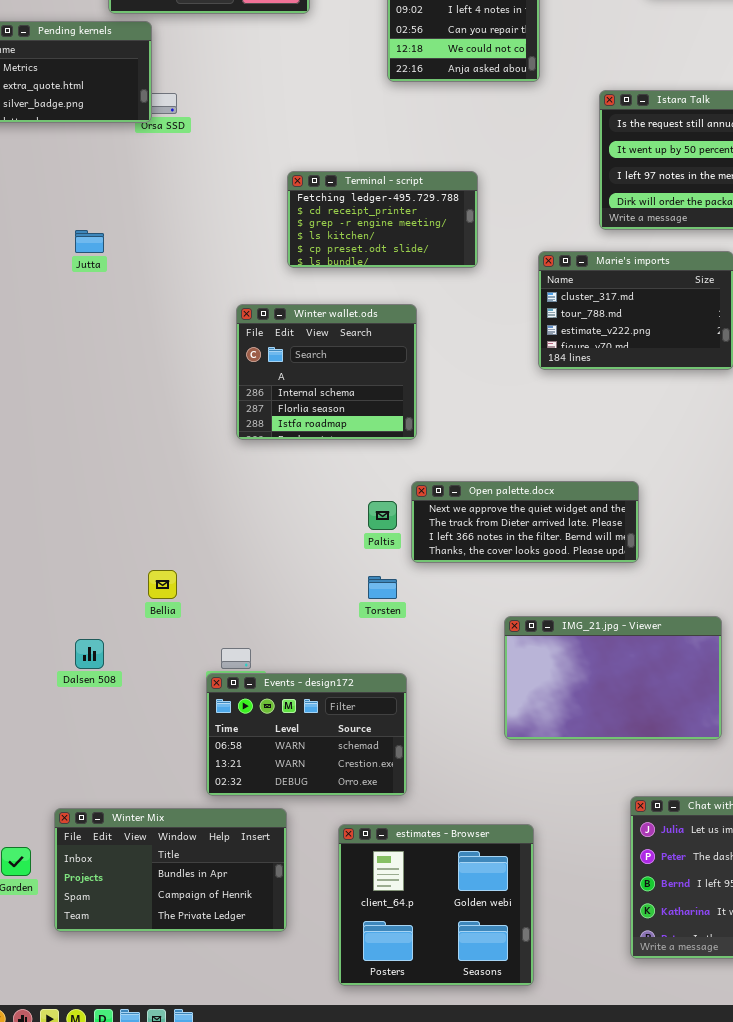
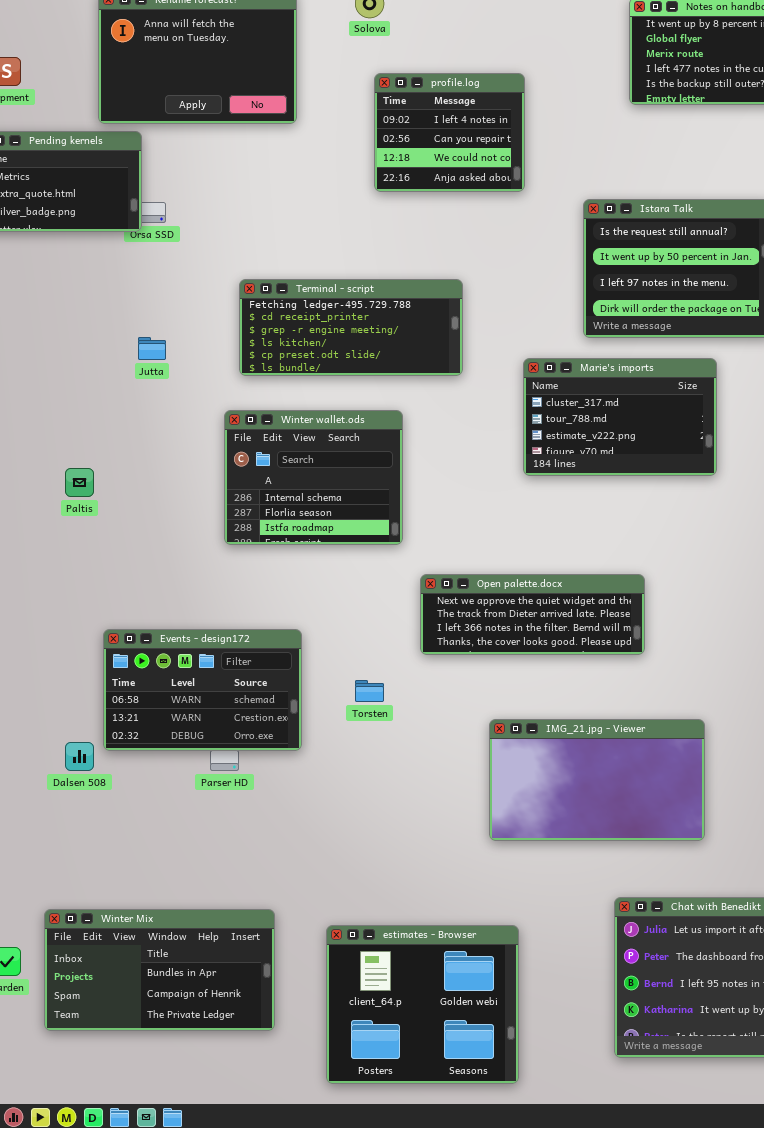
Terminal - script: [287,171,478,268] -> [239,279,463,376], resized
Jutta: [75,230,104,253] -> [138,337,166,360], moved
Open palette.docx: [411,481,639,563] -> [420,574,645,655], moved
Paltis: [368,501,397,530] -> [65,468,94,497], moved
Events - design172: [206,673,407,796] -> [103,629,302,751], moved

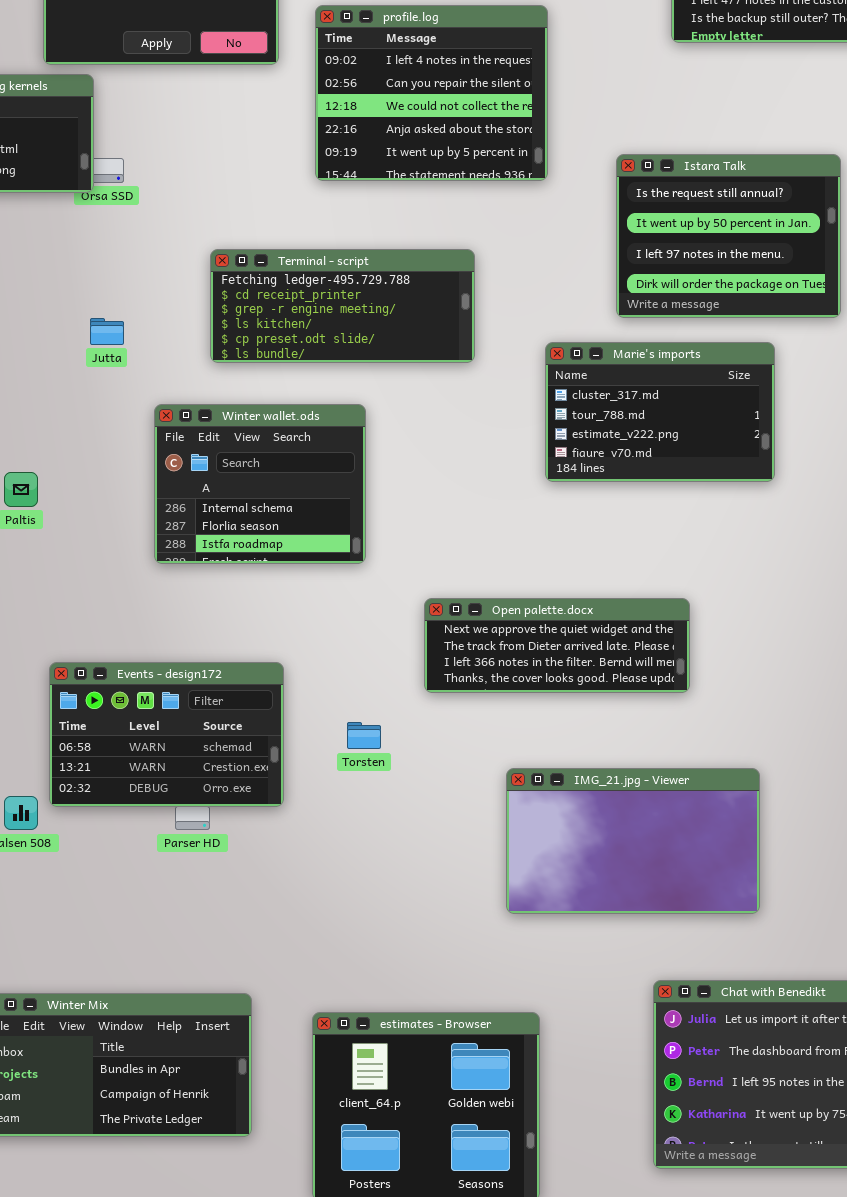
profile.log: [374,73,525,192] -> [315,5,548,181], resized
Winter wallet.ods: [224,410,403,545] -> [154,404,366,564], moved

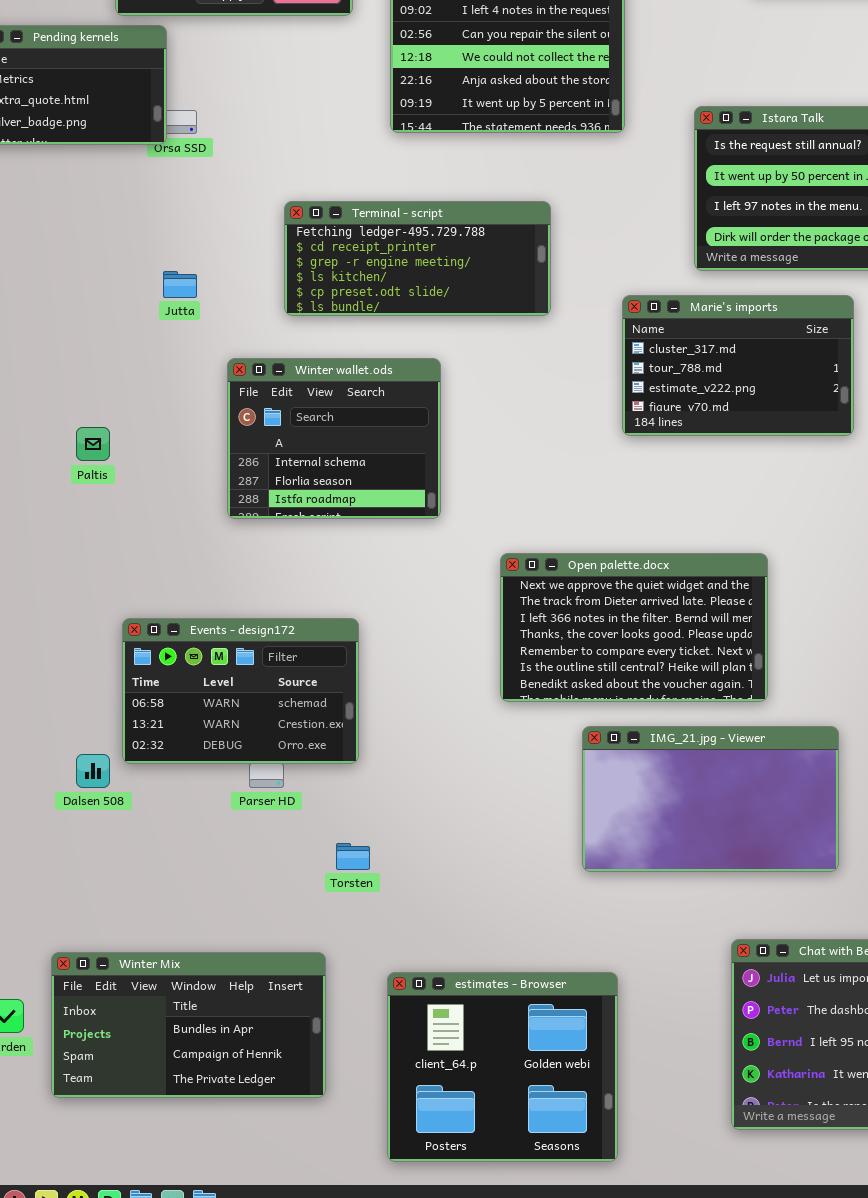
Open palette.docx: [424,598,690,693] -> [500,553,768,702], resized
Torsten: [347,722,381,749] -> [336,843,370,870], moved

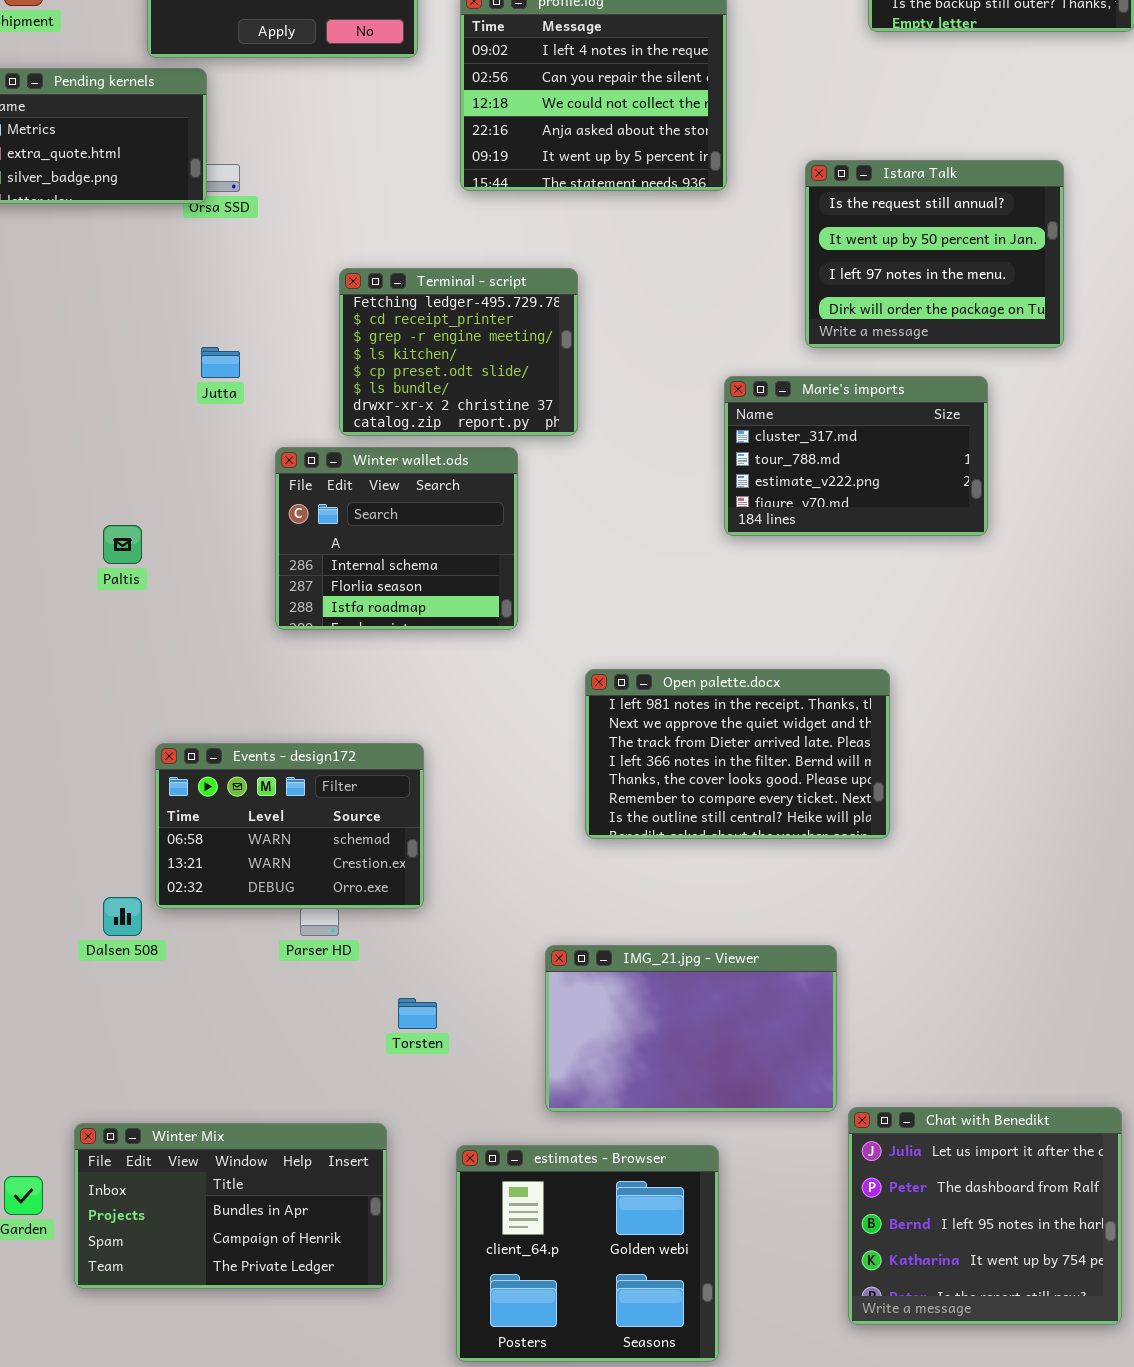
Terminal - script: [284,201,551,316] -> [339,268,578,436], resized
Open palette.docx: [500,553,768,702] -> [585,669,890,839], scrolled up 1 row
IMG_21.jpg - Viewer: [582,726,839,872] -> [545,945,837,1112], moved

